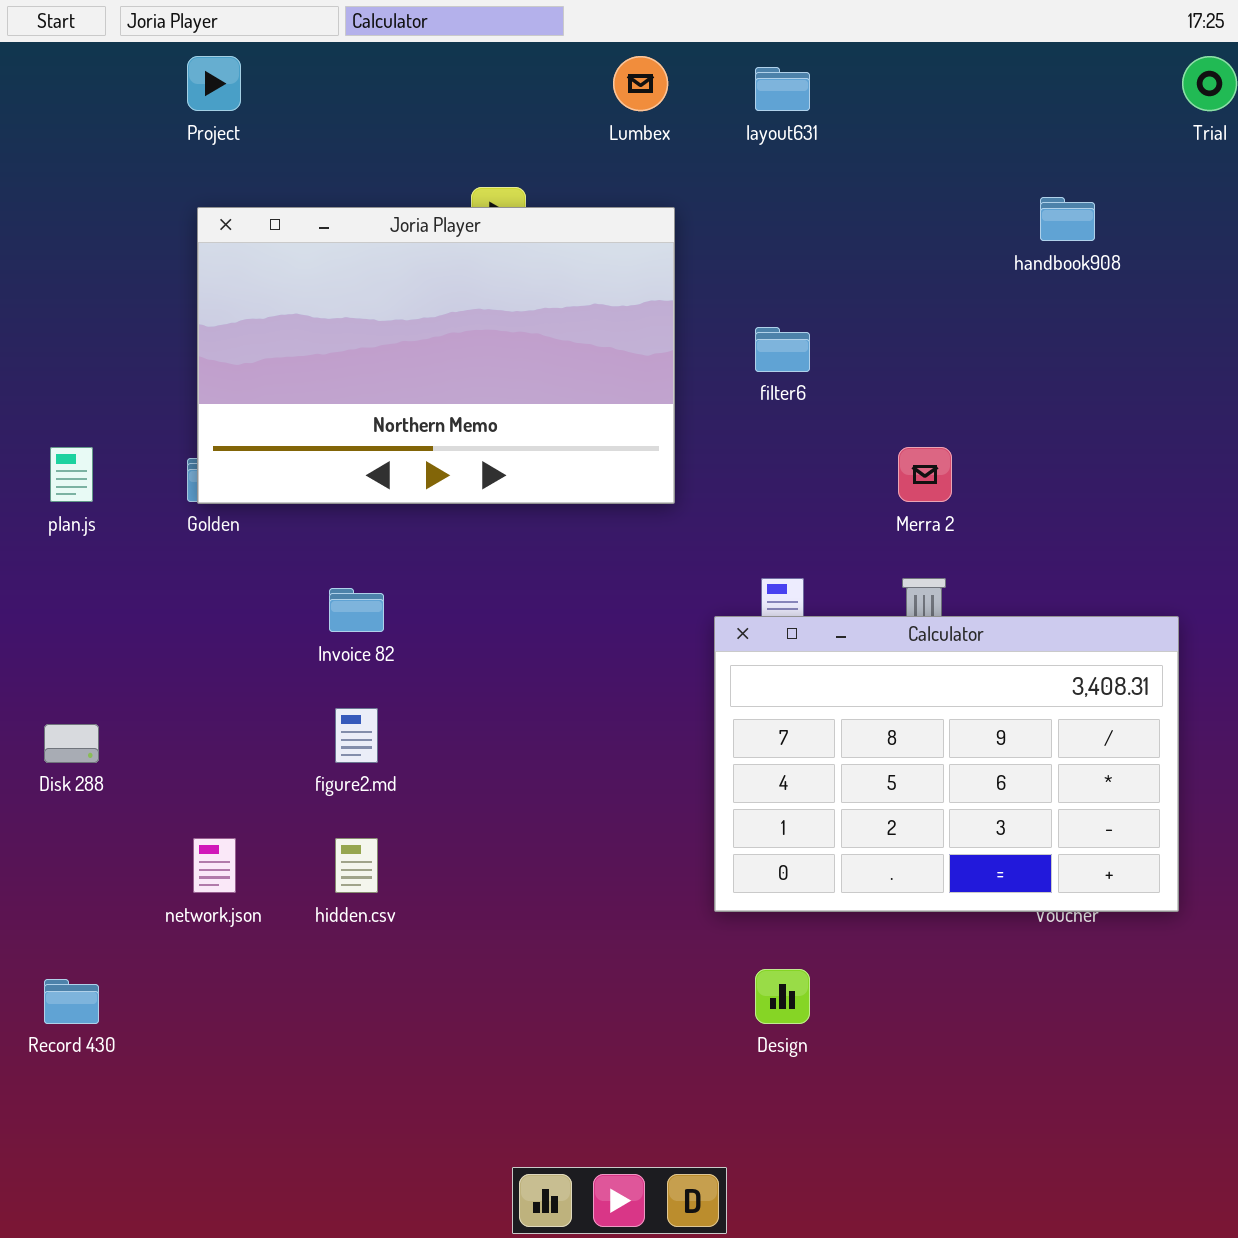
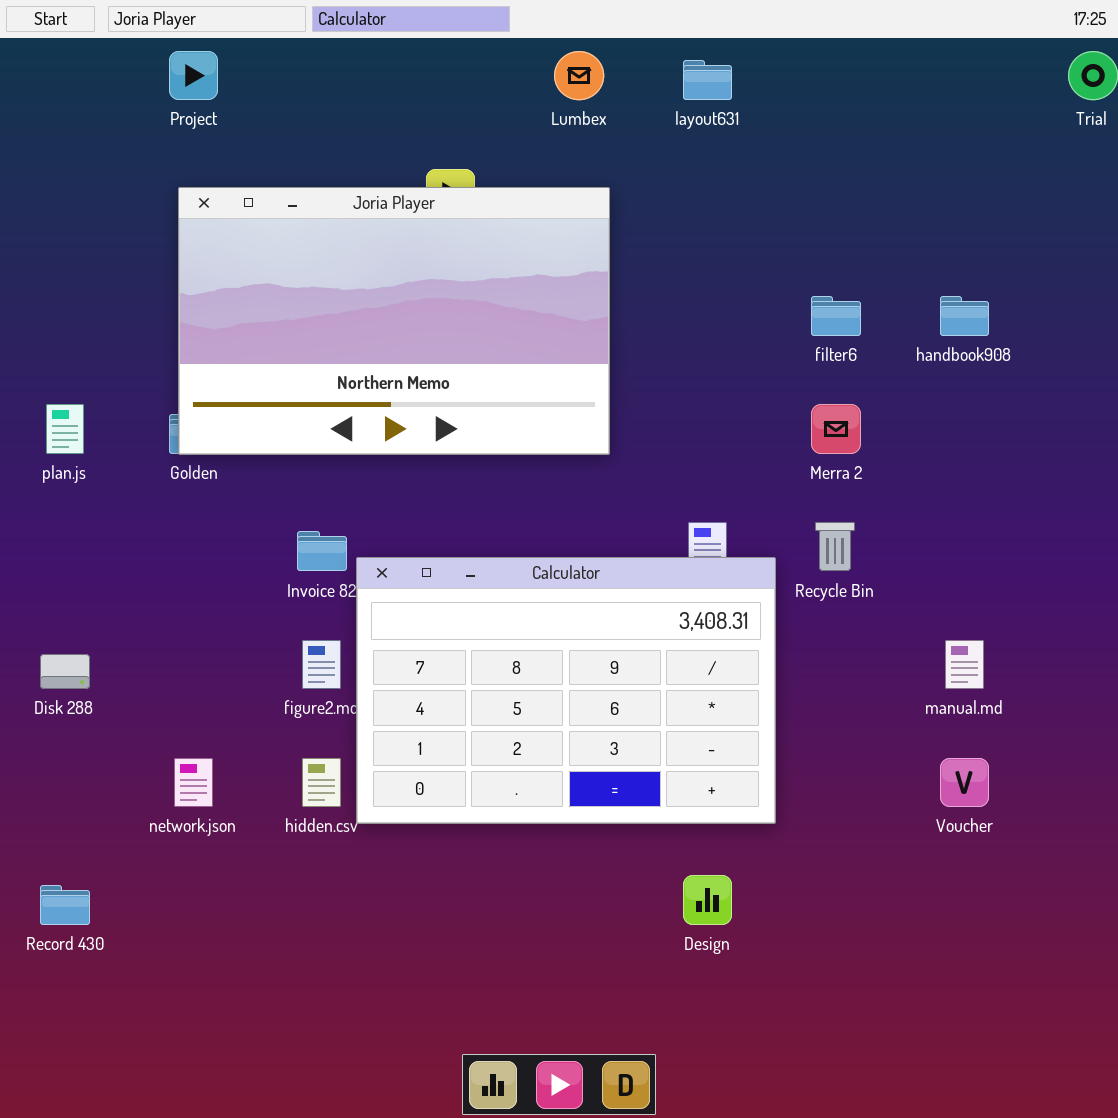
handbook908: [1040,197,1095,241] -> [940,296,989,336], moved
filter6: [755,327,810,372] -> [811,296,861,336], moved
Calculator: [714,616,1179,912] -> [356,557,776,824], moved

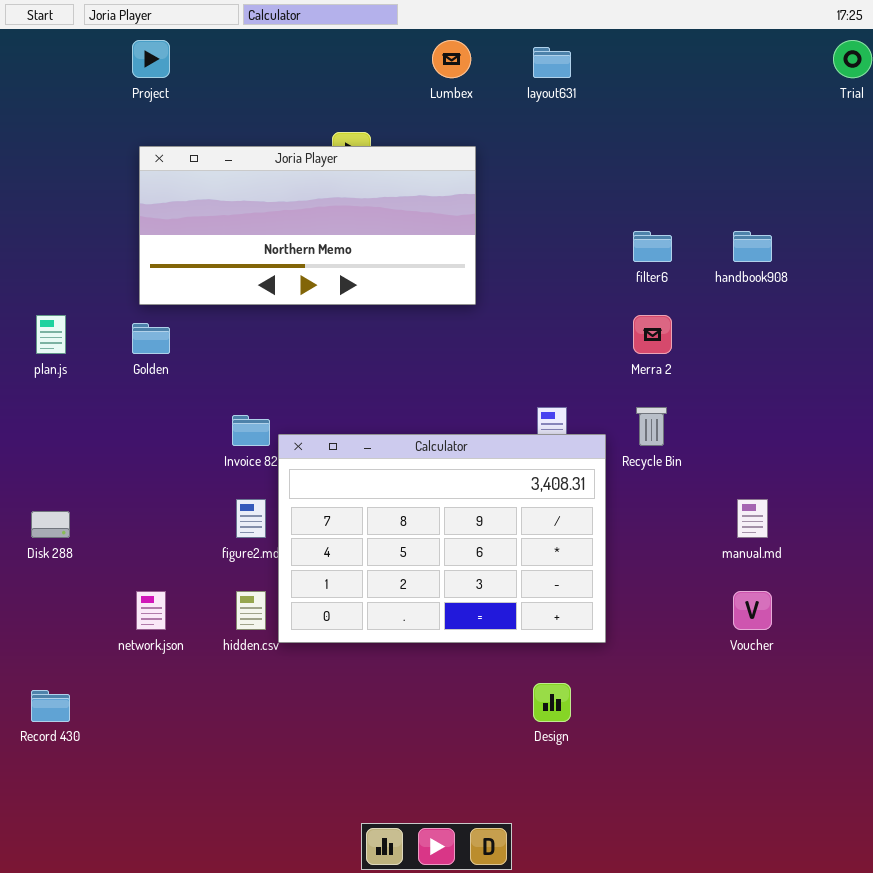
Joria Player: [178,187,610,455] -> [139,146,476,305], resized

